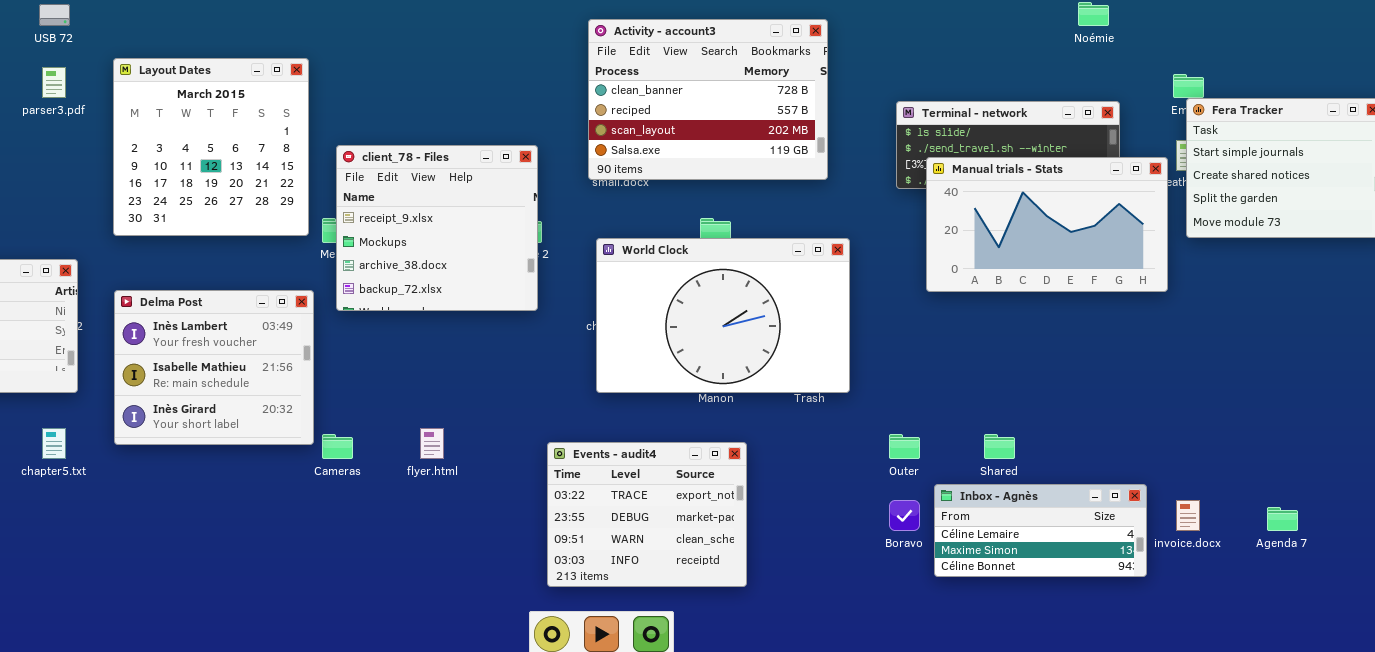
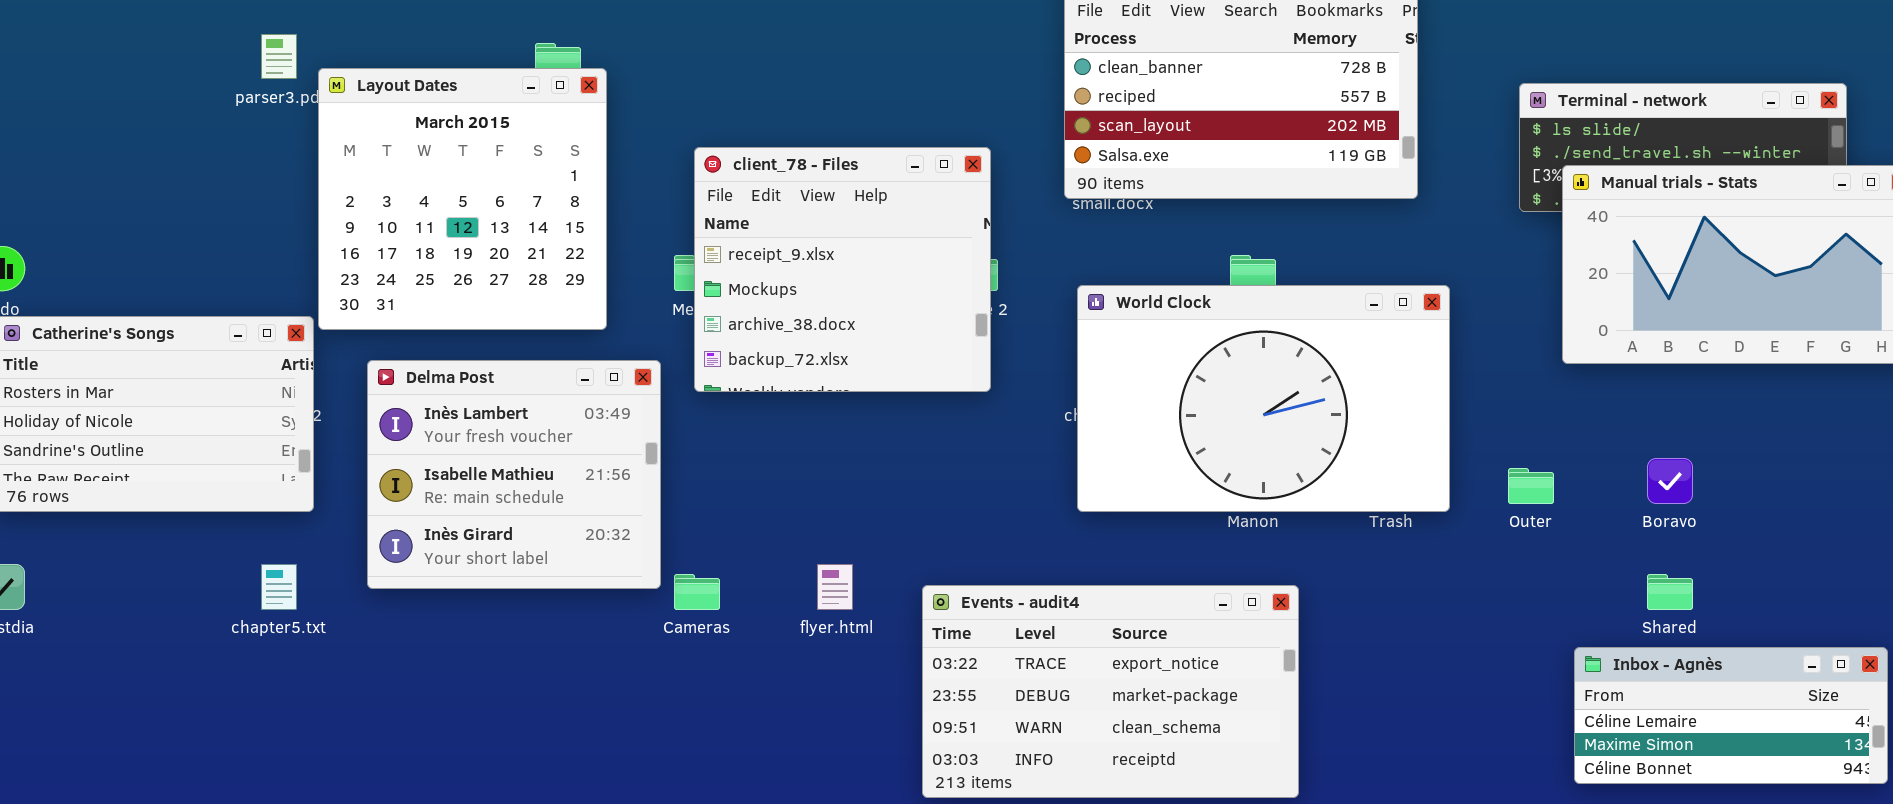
Layout Dates: [113,58,309,236] -> [318,68,607,330], moved
Outer: [889,434,920,459] -> [1508,468,1554,504], moved
Events - audit4: [547,442,747,587] -> [922,585,1299,798], resized
Boravo: [889,500,920,531] -> [1647,458,1693,504], moved

